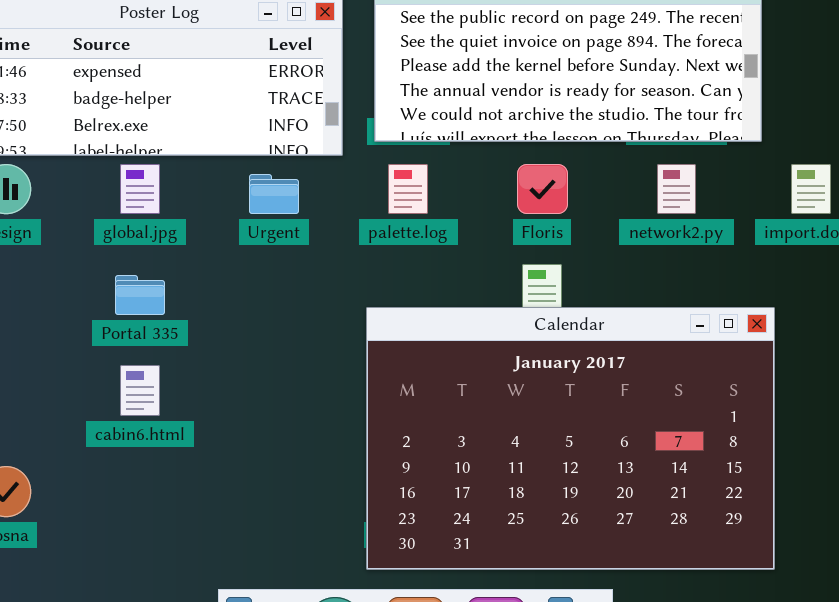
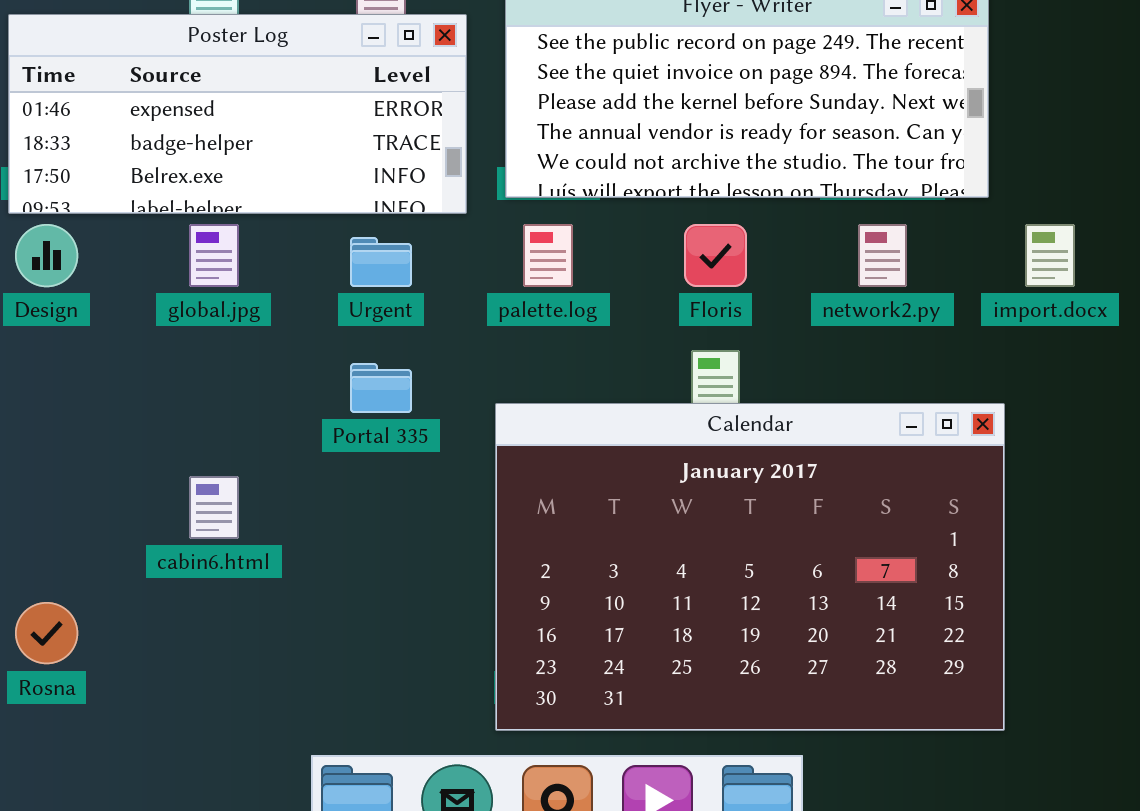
Portal 335: [115,275,165,315] -> [350,363,412,413], moved

